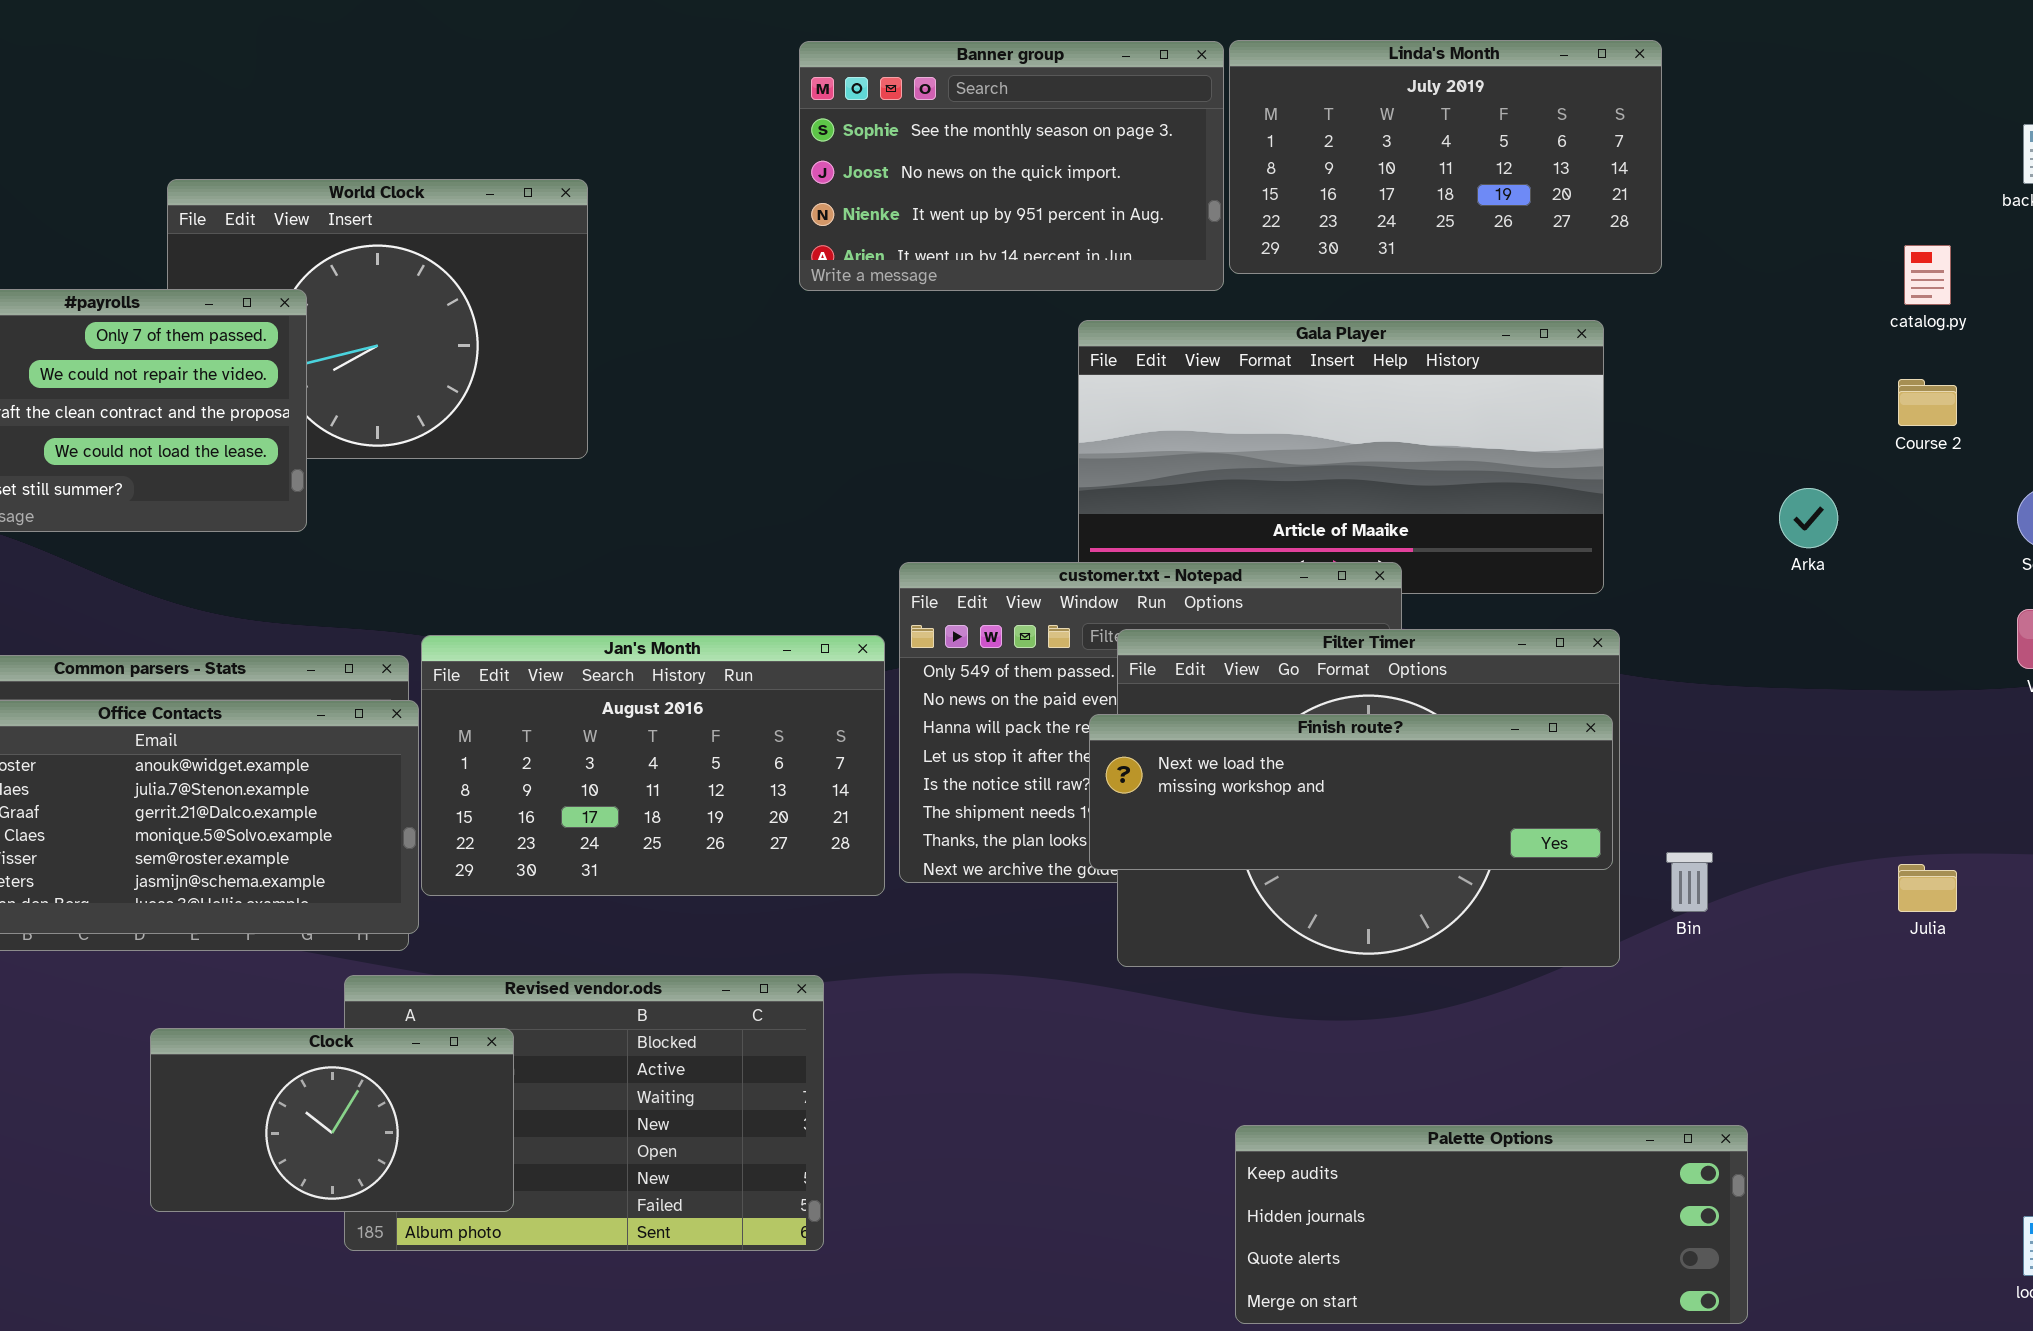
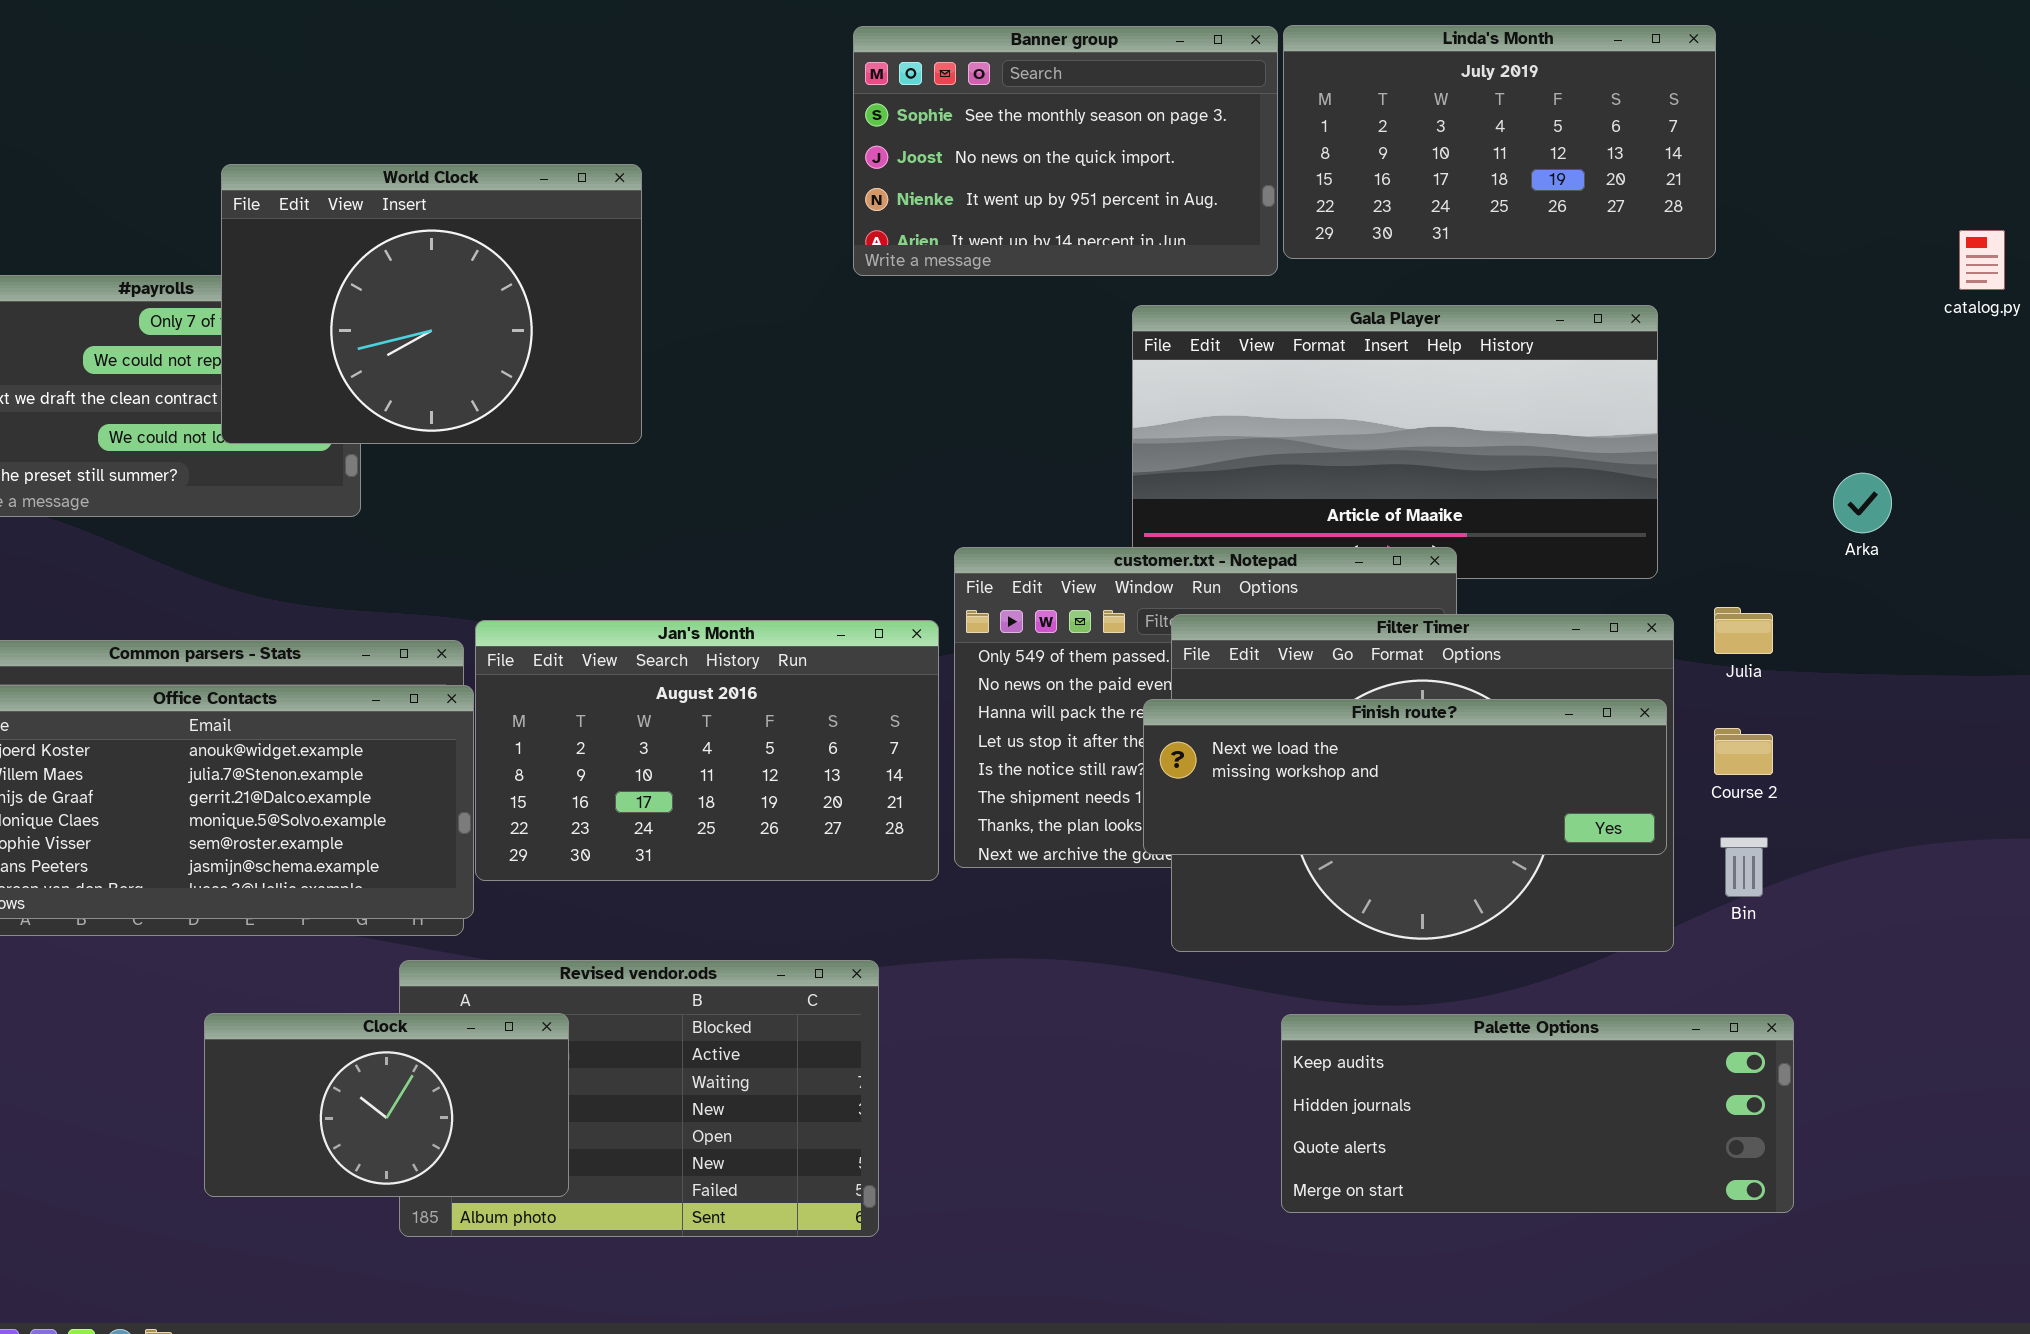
World Clock: [167,179,588,459] -> [221,164,642,444], raised
Course 2: [1898,379,1957,426] -> [1714,728,1773,775], moved
Julia: [1898,864,1957,912] -> [1714,607,1773,654], moved
Palette Options: [1235,1125,1748,1324] -> [1281,1014,1794,1213], moved

